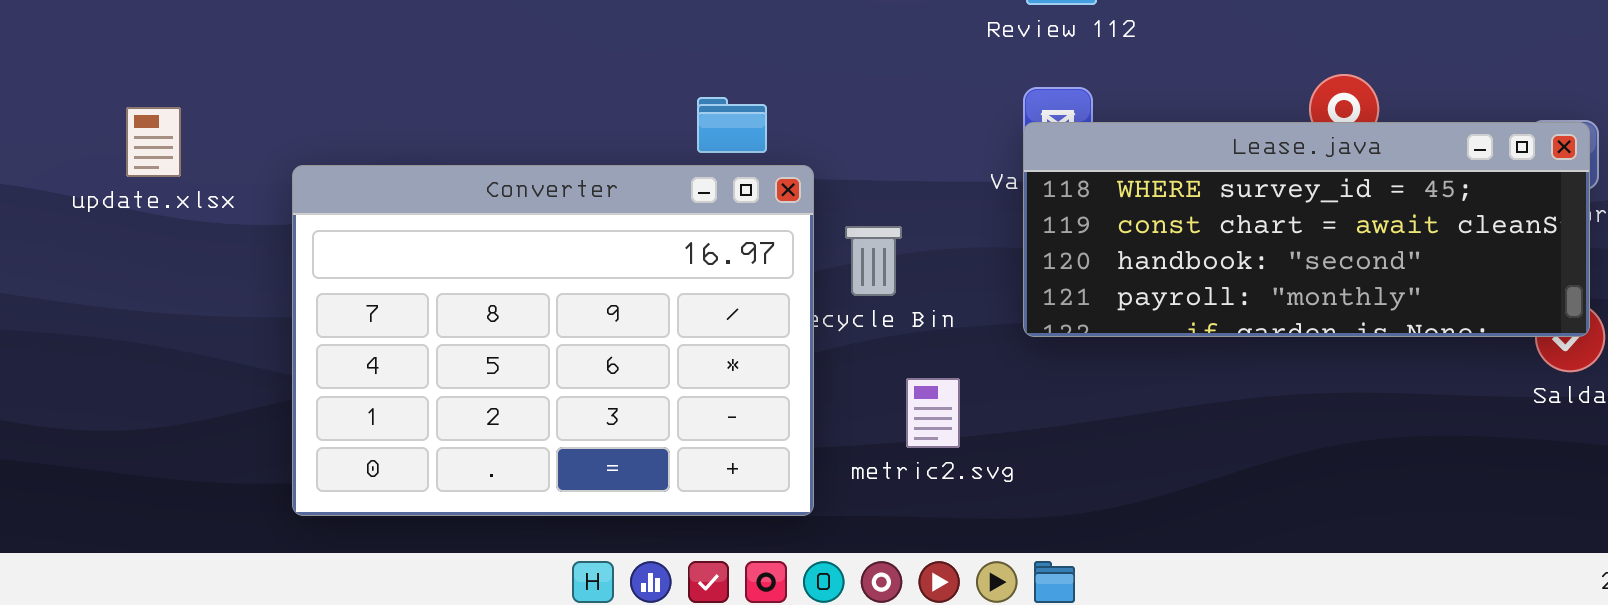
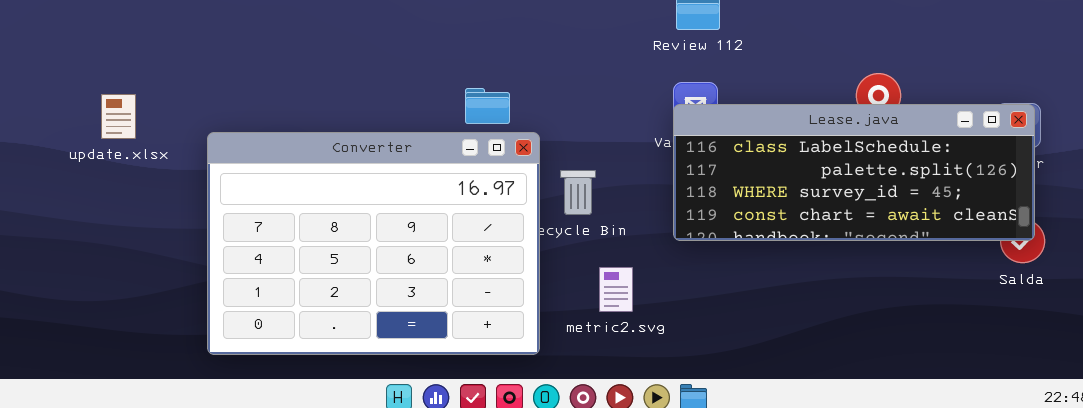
Lease.java: [1023,122,1590,337] -> [673,104,1035,241], scrolled up 2 rows

